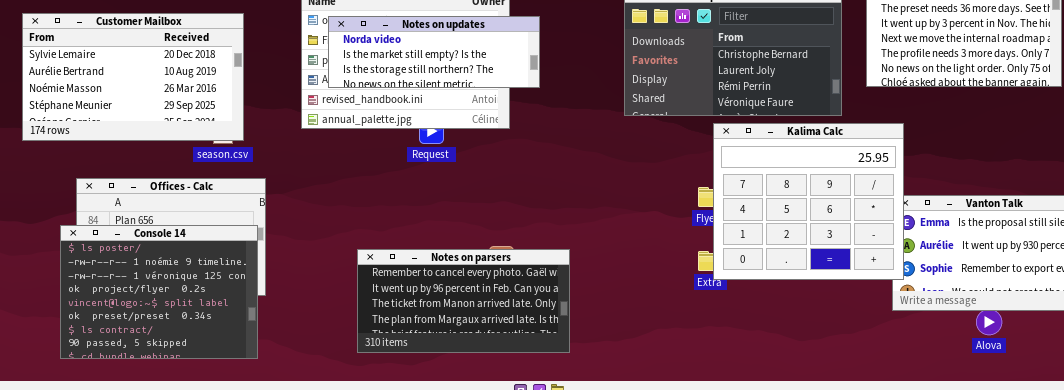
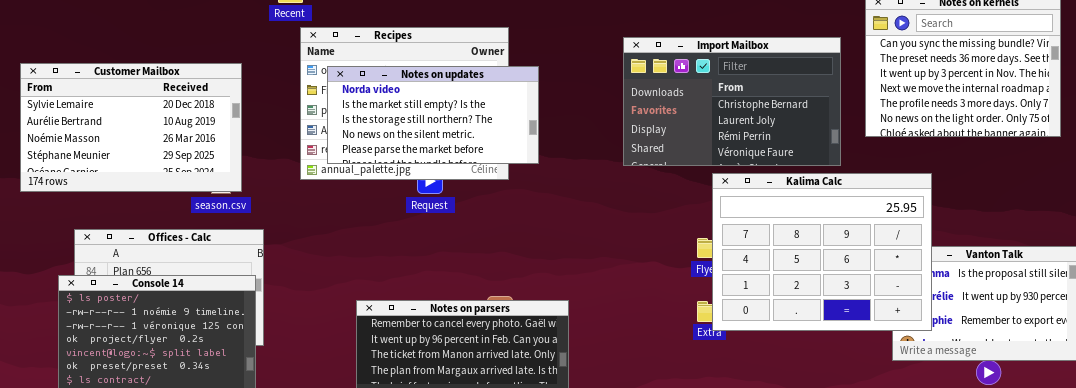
Notes on updates: [328,16,540,88] -> [327,66,539,164], resized
Kalima Calc: [713,123,904,280] -> [712,173,932,331], resized

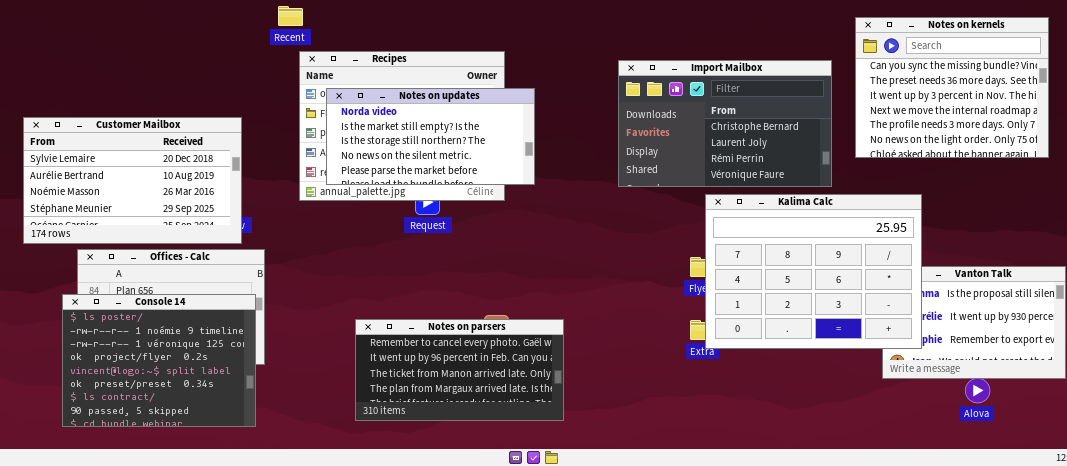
Customer Mailbox: [20,63,242,192] -> [23,117,242,244], moved

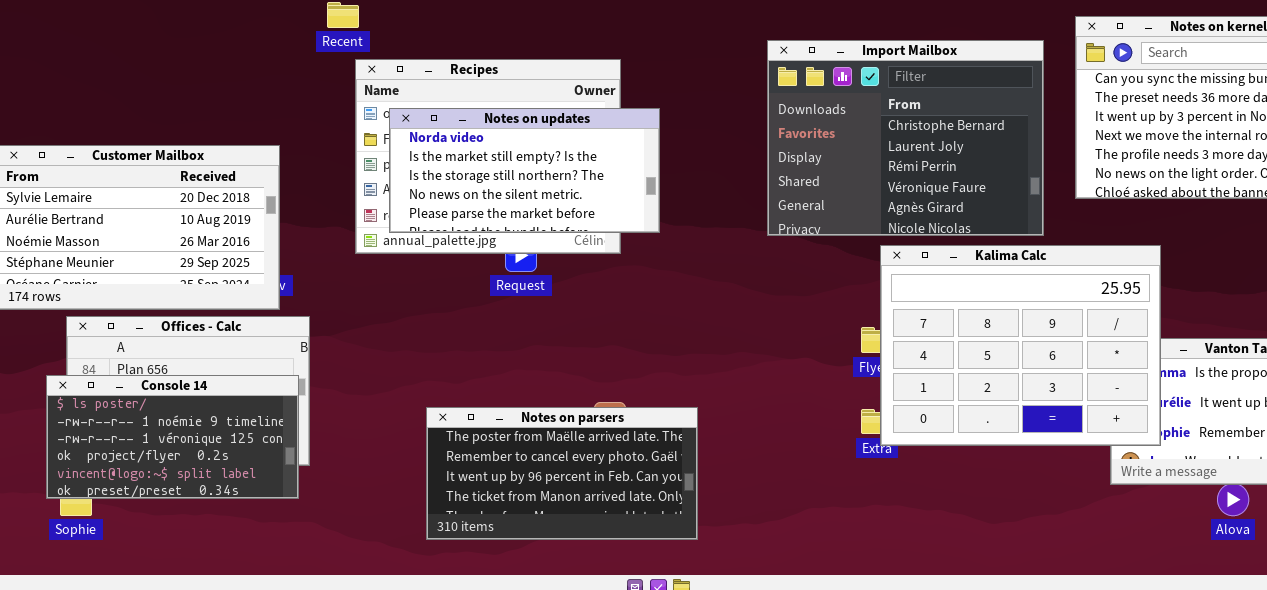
Import Mailbox: [618,60,832,187] -> [767,40,1044,236], resized
Console 14: [62,294,256,427] -> [46,375,299,499], resized
Notes on parsers: [355,319,564,421] -> [426,407,698,540], scrolled up 1 row

